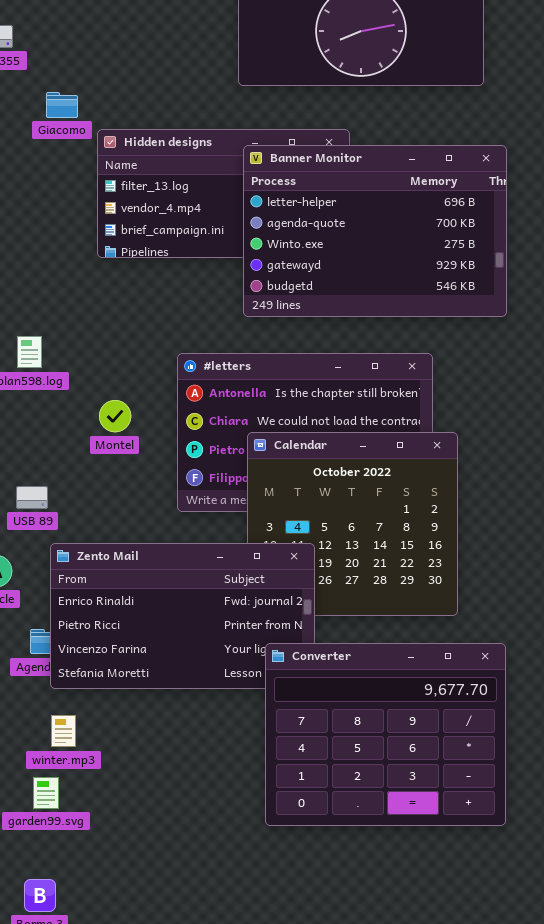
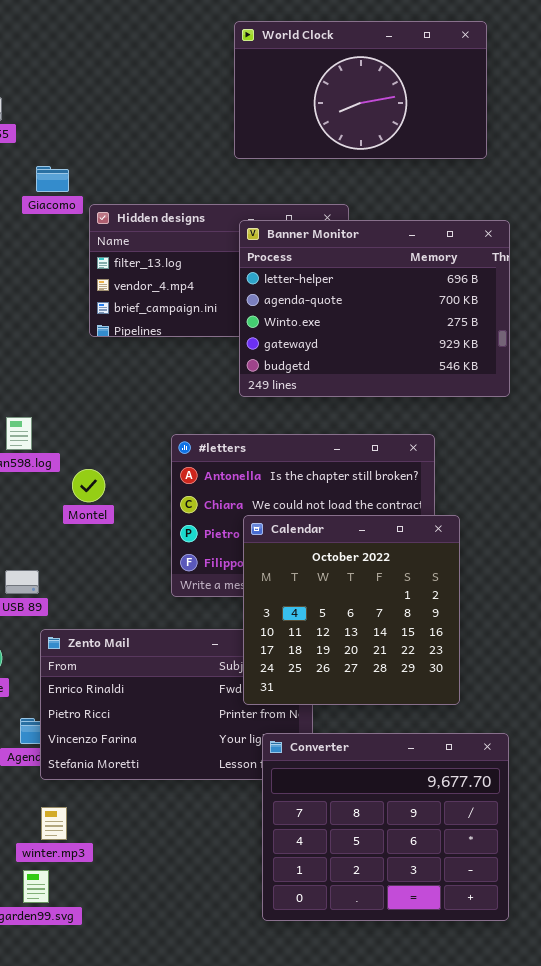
Montel: [99,400,131,432] -> [72,469,105,502], moved
Calendar: [247,432,458,616] -> [243,515,460,705], raised

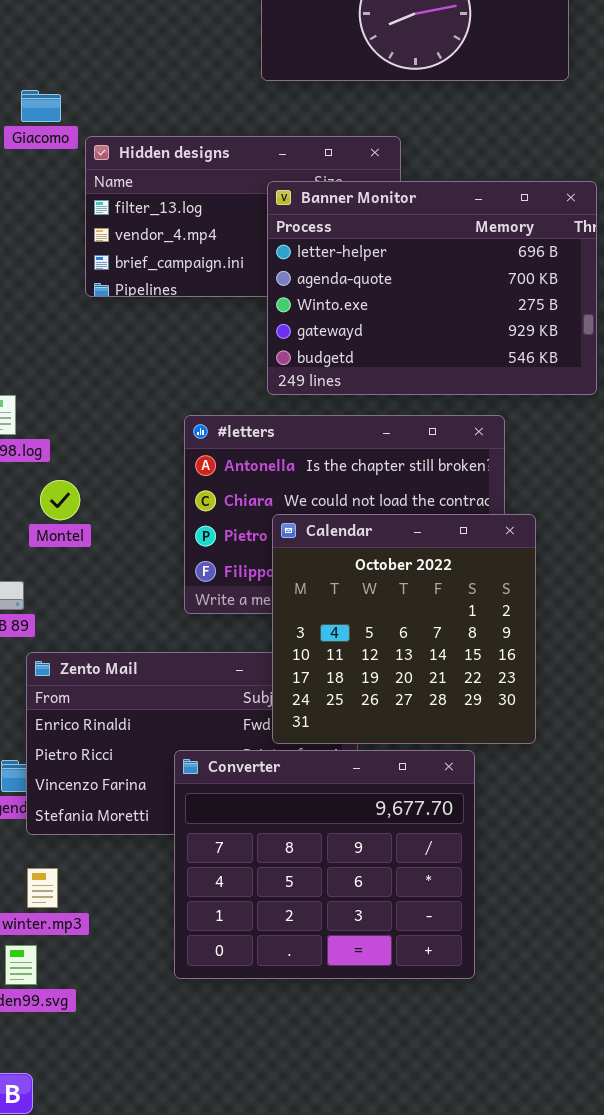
Banner Monitor: [239,220,510,397] -> [267,181,597,395], moved
Montel: [72,469,105,502] -> [40,480,80,520], moved
Converter: [262,733,509,921] -> [174,750,475,979], moved

